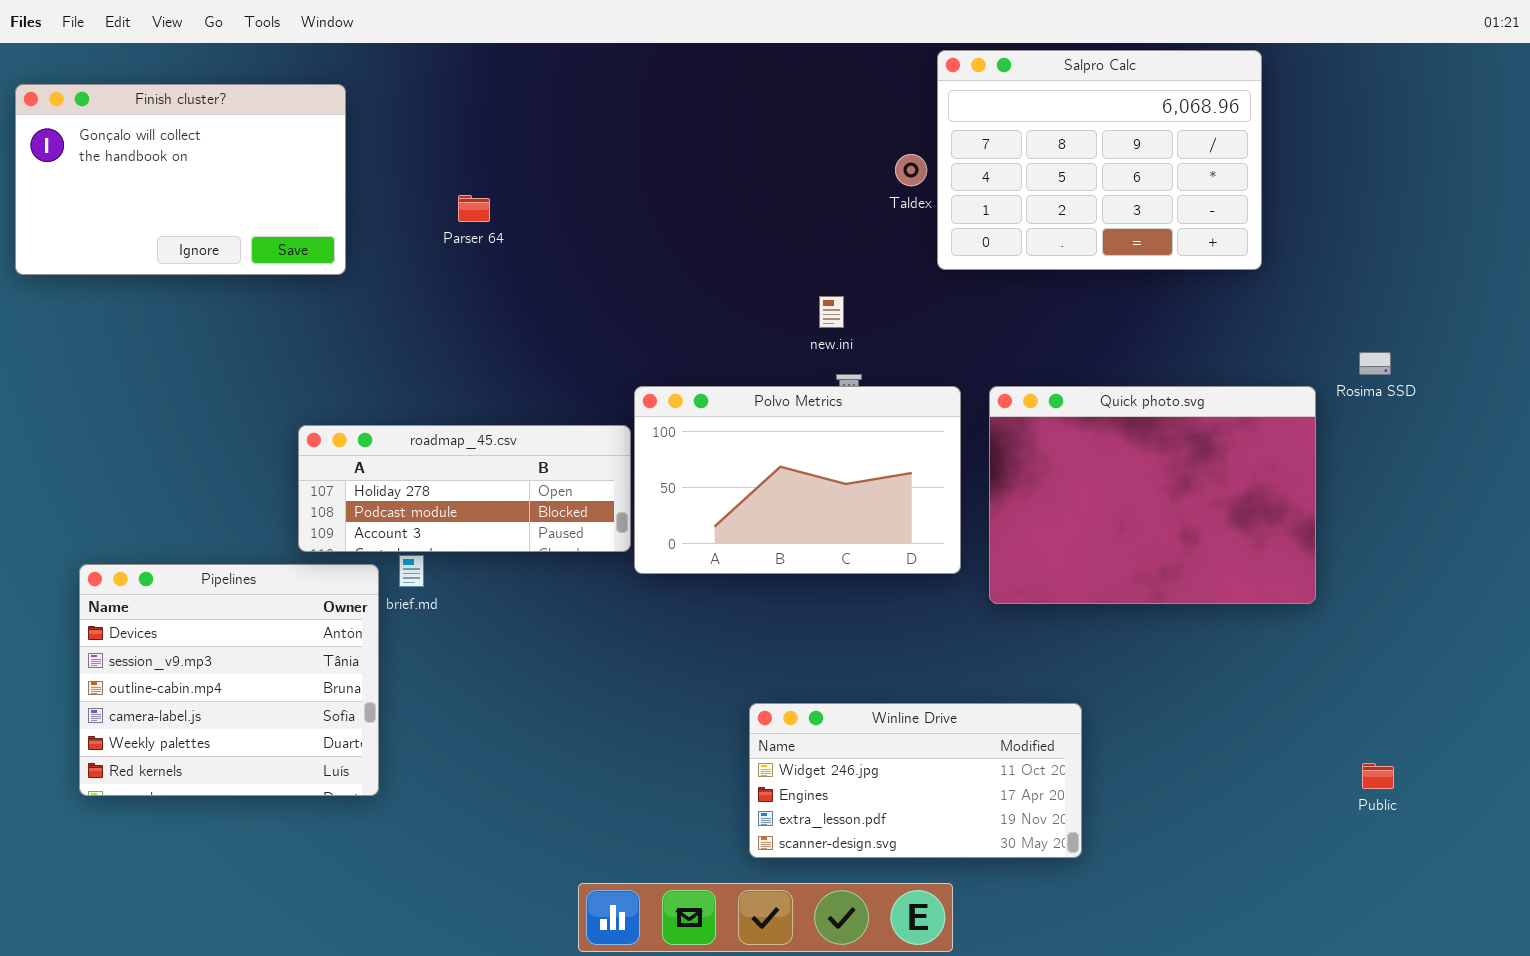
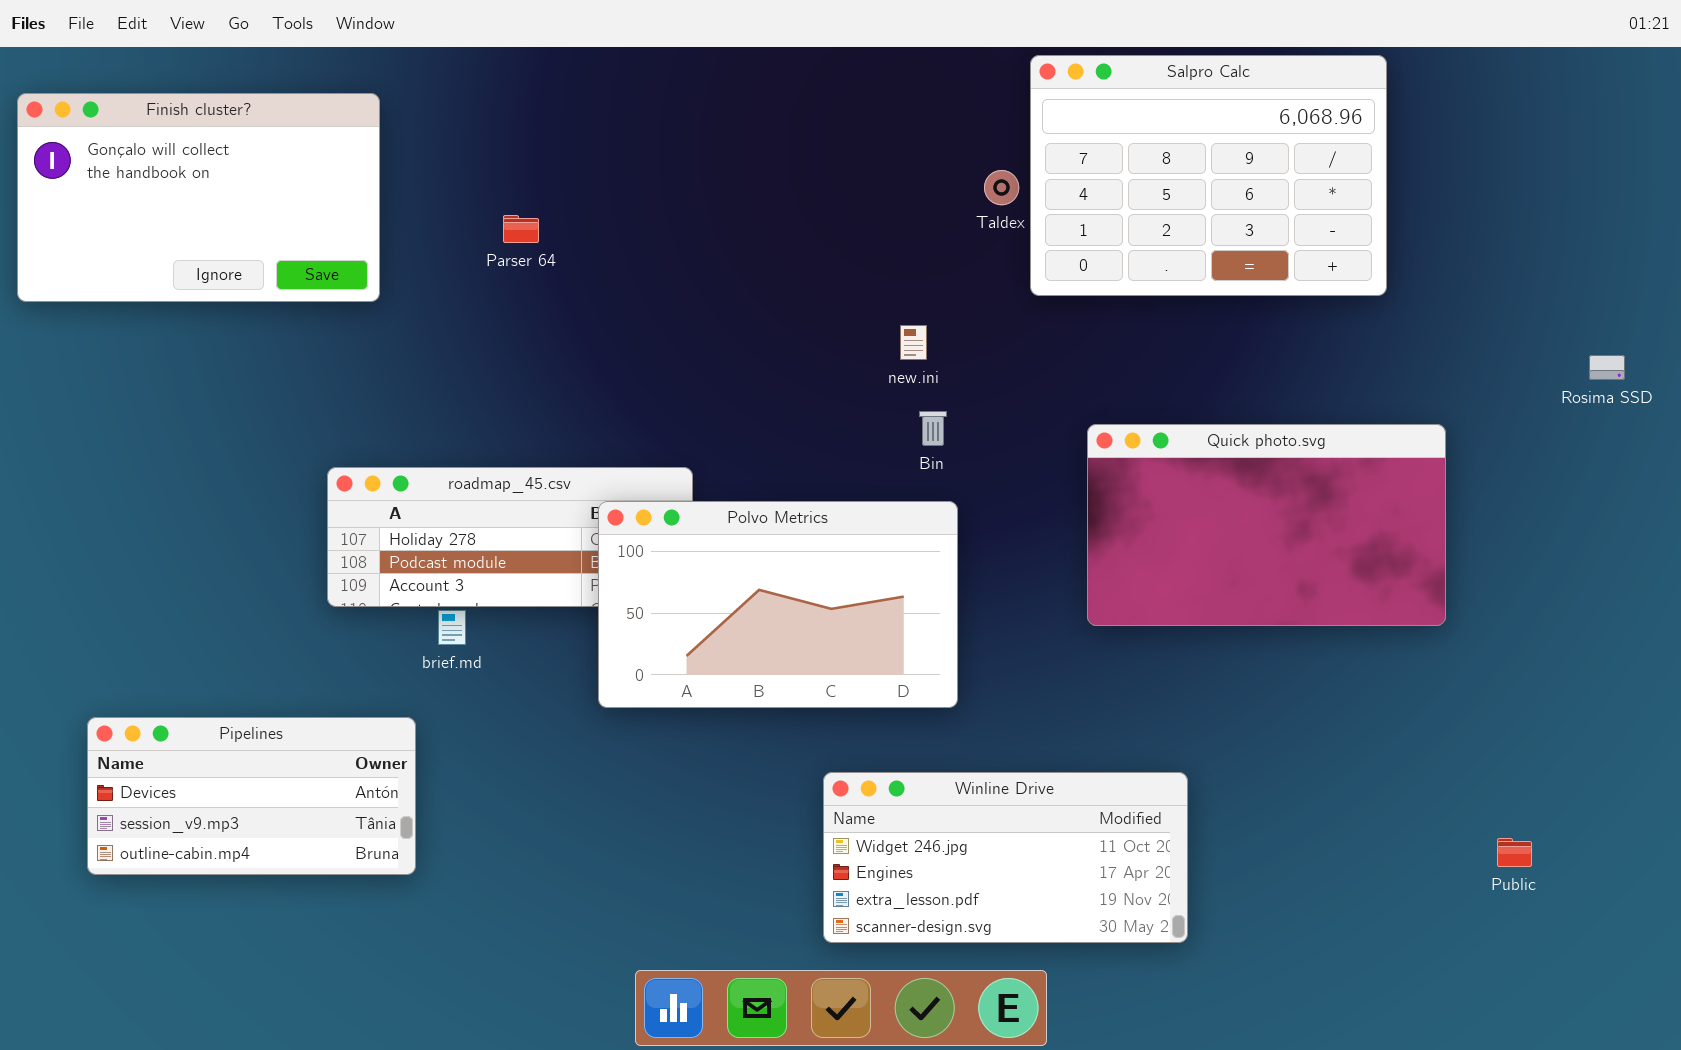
Rosima SSD: [1359,352,1391,375] -> [1589,355,1625,380], moved
Polvo Metrics: [634,386,961,574] -> [598,501,958,708], moved
Quick photo.svg: [989,386,1316,604] -> [1087,424,1446,626], resized
Pipelines: [79,564,379,796] -> [87,717,416,875], resized

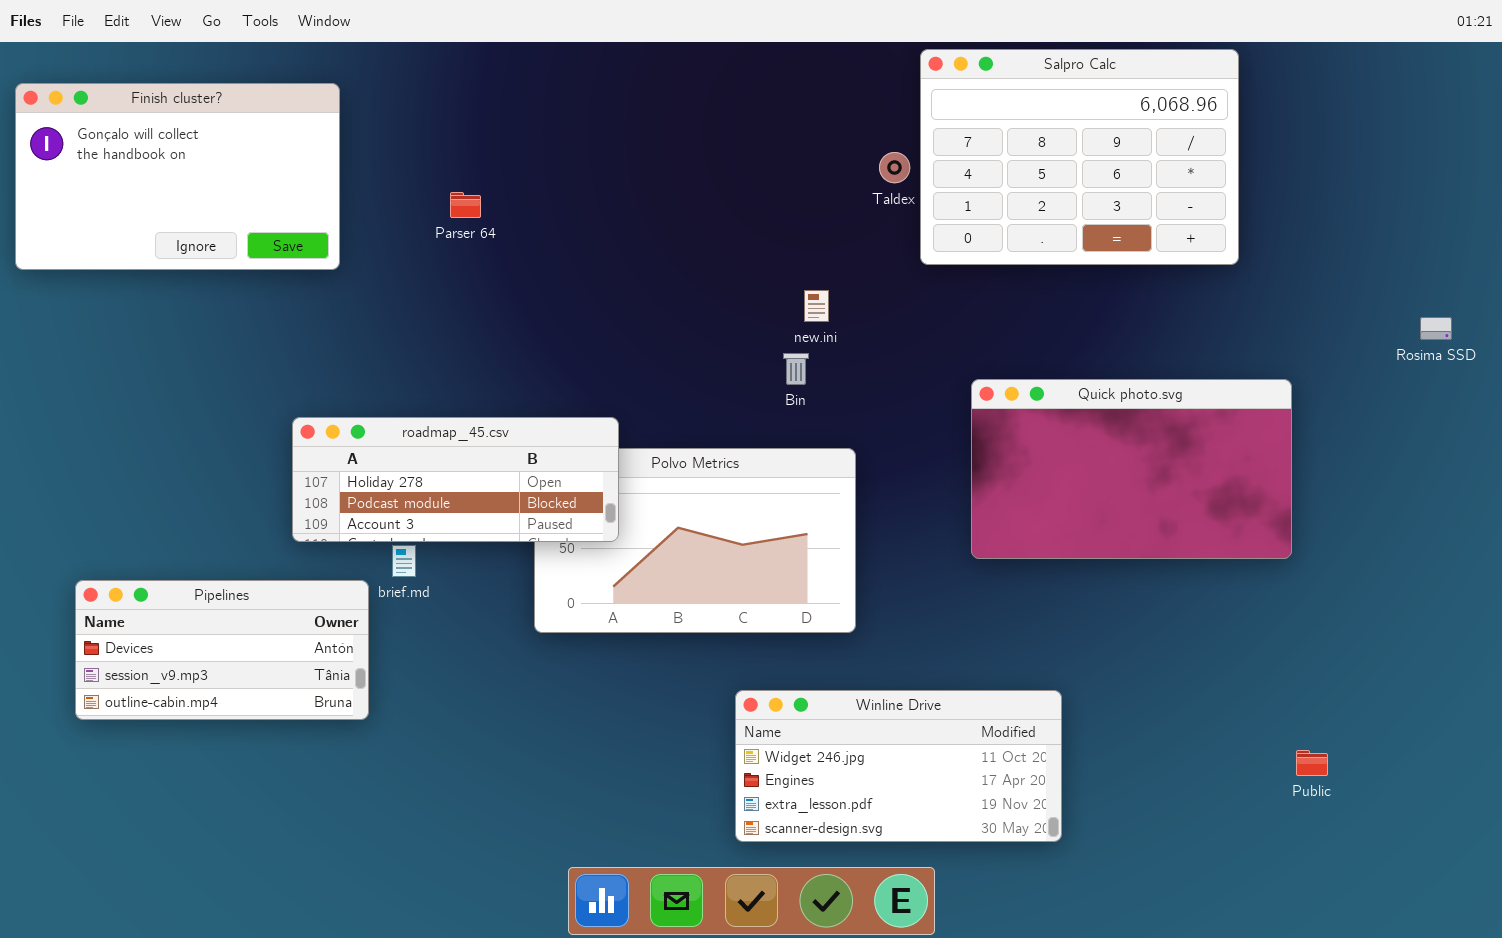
Bin: [919,411,947,446] -> [783,353,809,385], moved
roadmap_45.csv: [327,467,693,607] -> [292,417,619,542], raised
Pipelines: [87,717,416,875] -> [75,580,369,720], moved
Public: [1497,838,1532,867] -> [1296,750,1328,776], moved

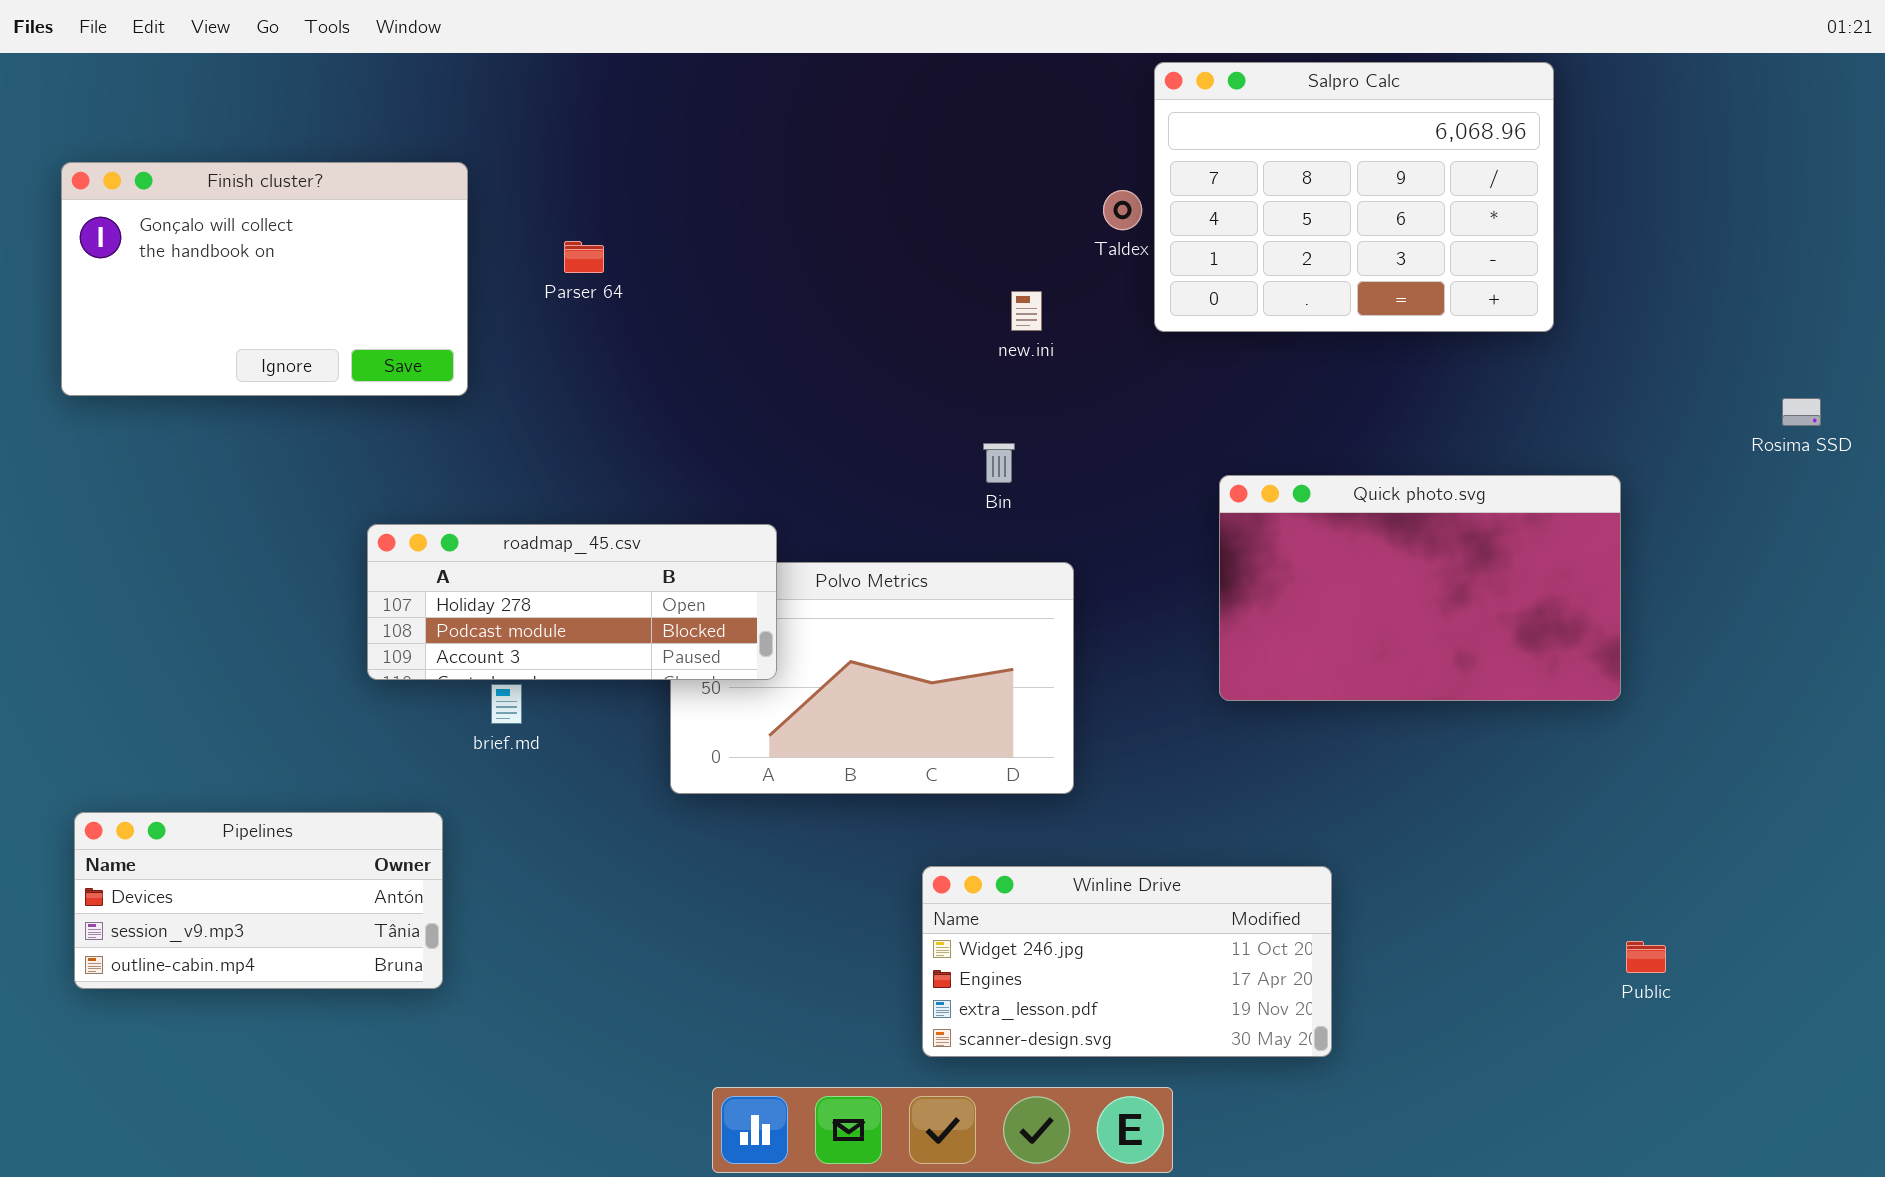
Finish cluster?: [15,83,340,270] -> [61,162,468,396], moved
new.ini: [804,290,829,322] -> [1011,291,1042,331], moved
Pipelines: [75,580,369,720] -> [74,812,443,989], moved

